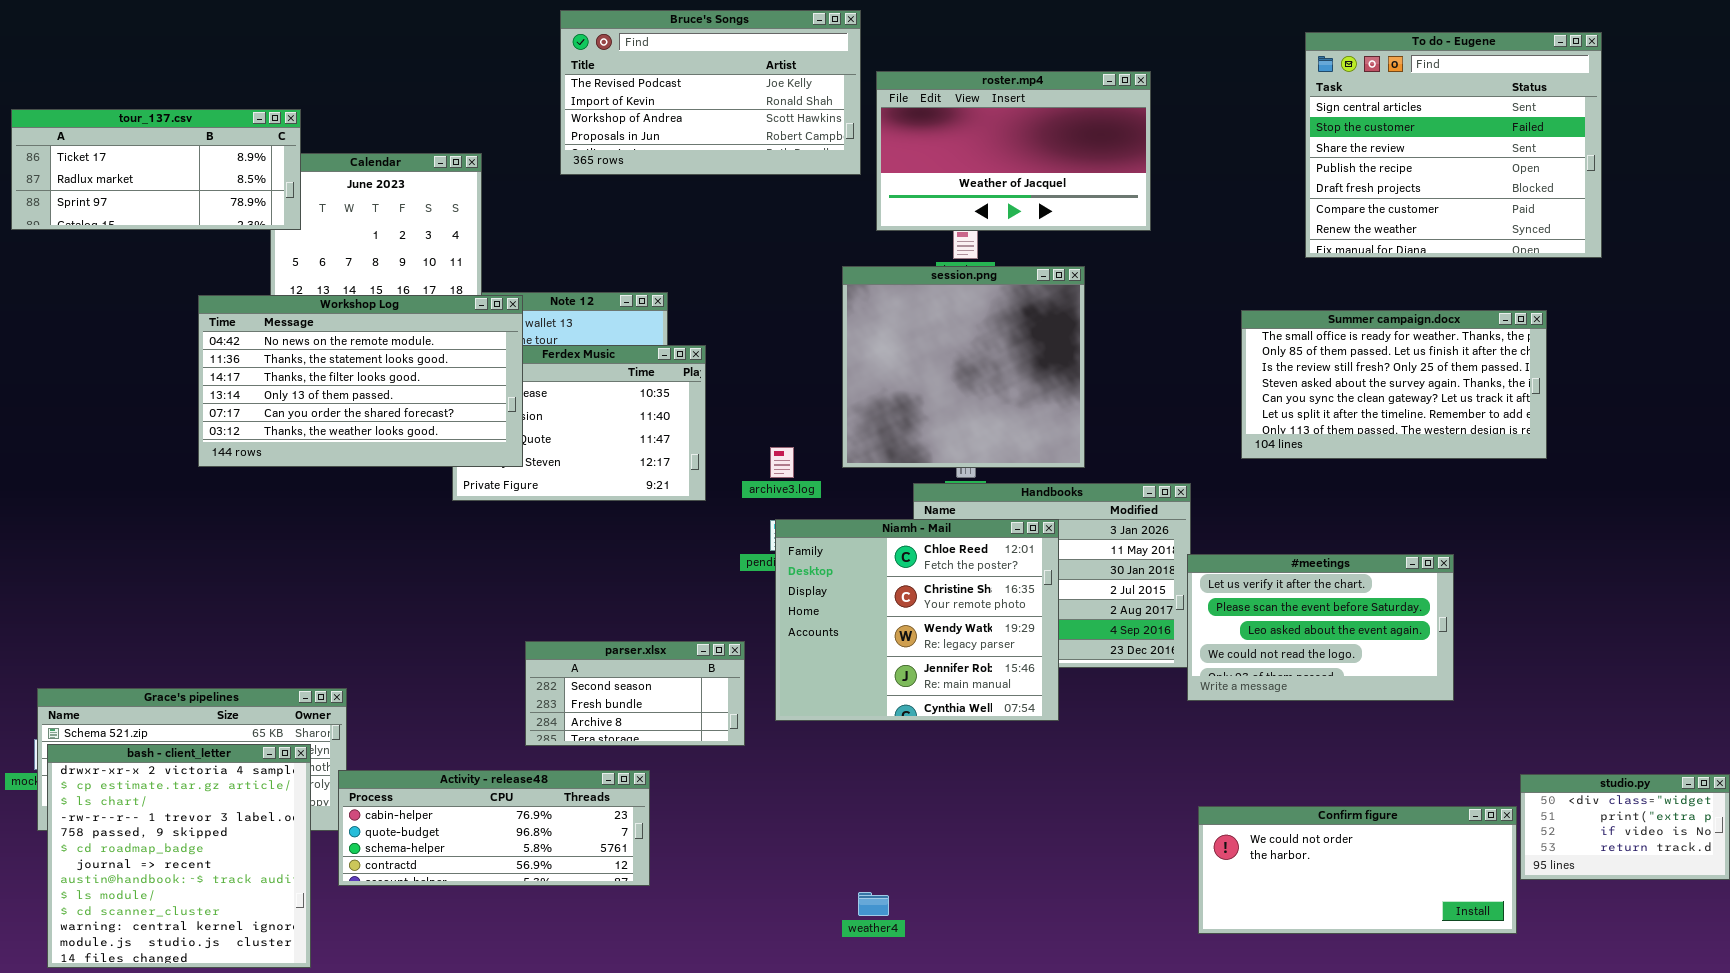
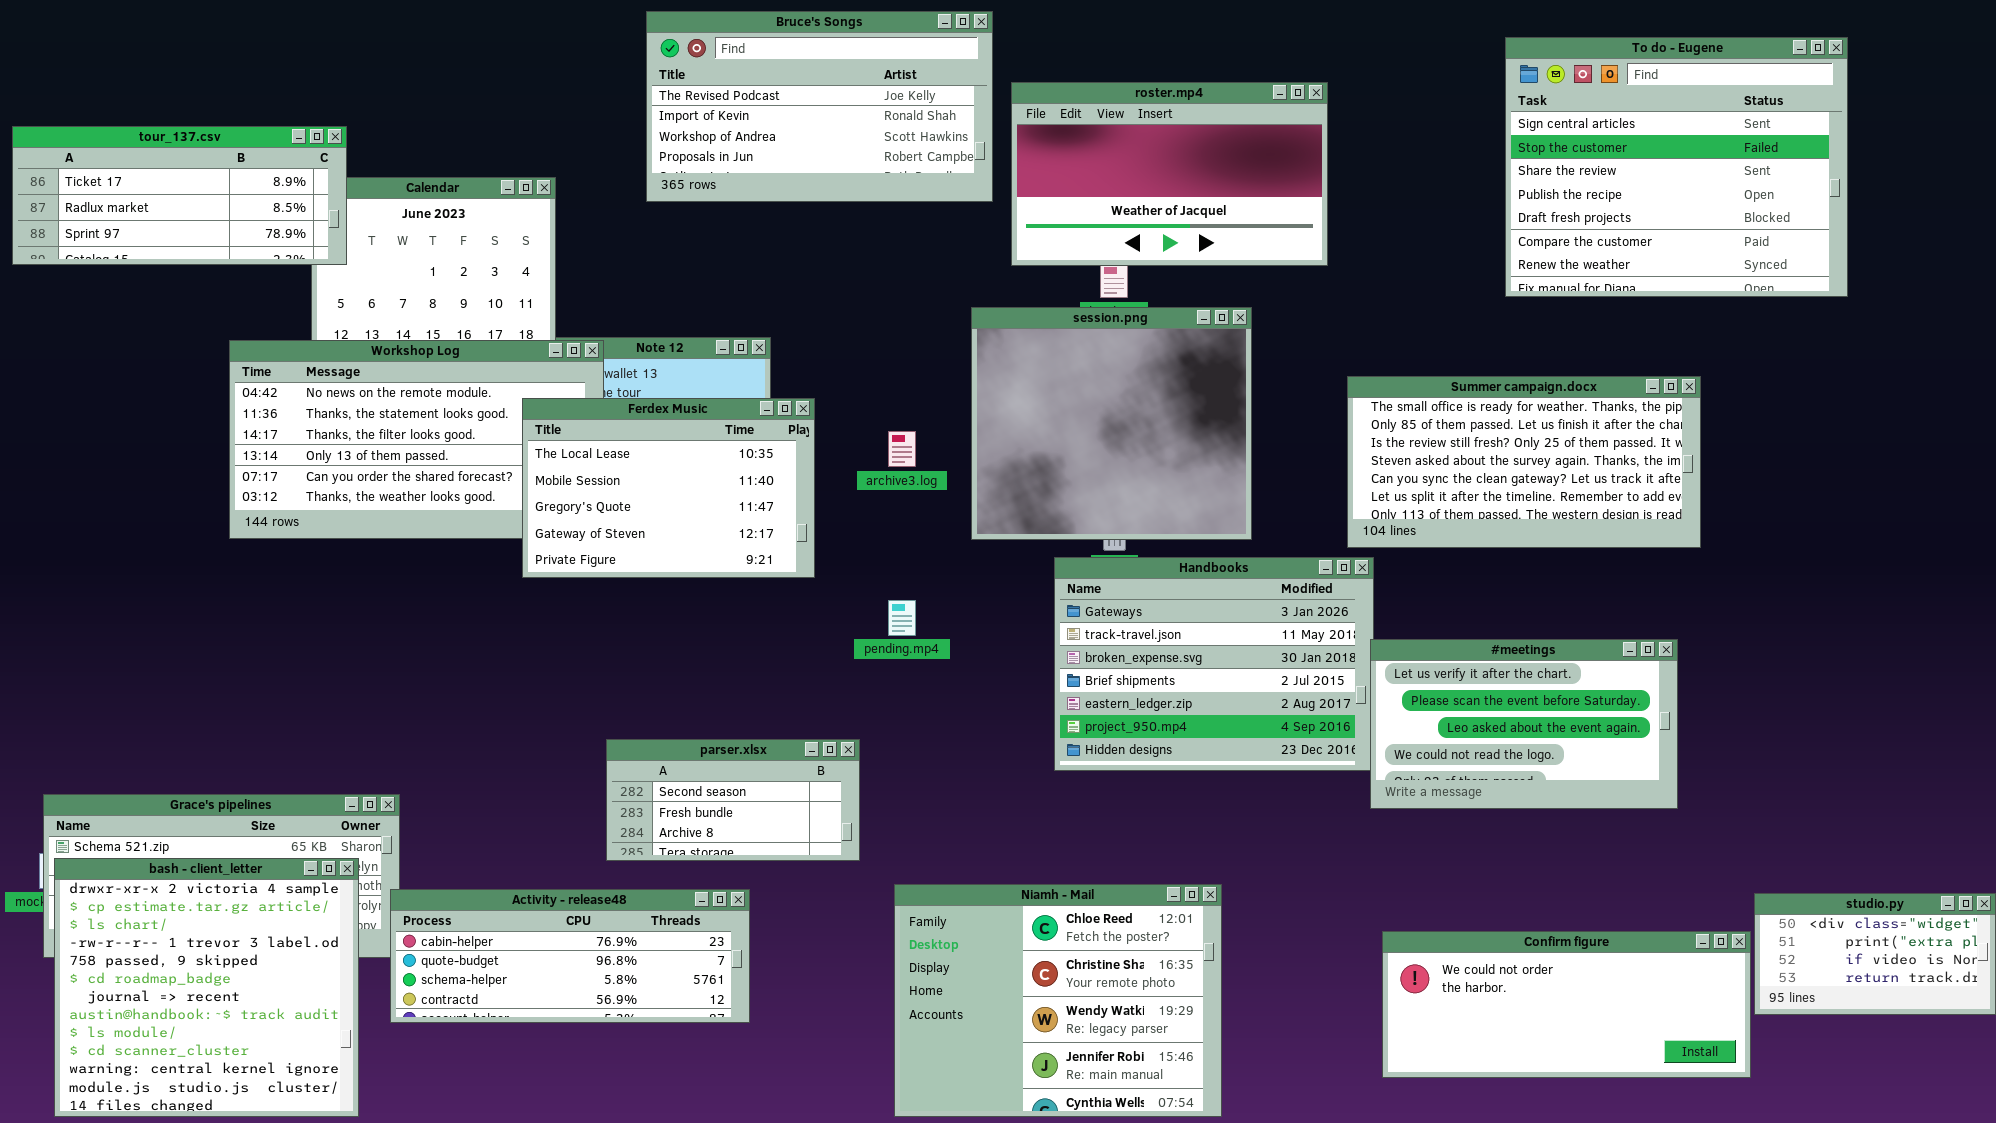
Summer campaign.docx: [1241,310,1547,459] -> [1347,376,1701,548], moved
Ferdex Music: [452,345,706,501] -> [522,398,815,578], raised
archive3.log: [770,447,794,478] -> [888,431,916,467], moved
Niamh - Mail: [775,519,1059,721] -> [894,884,1222,1117], moved

